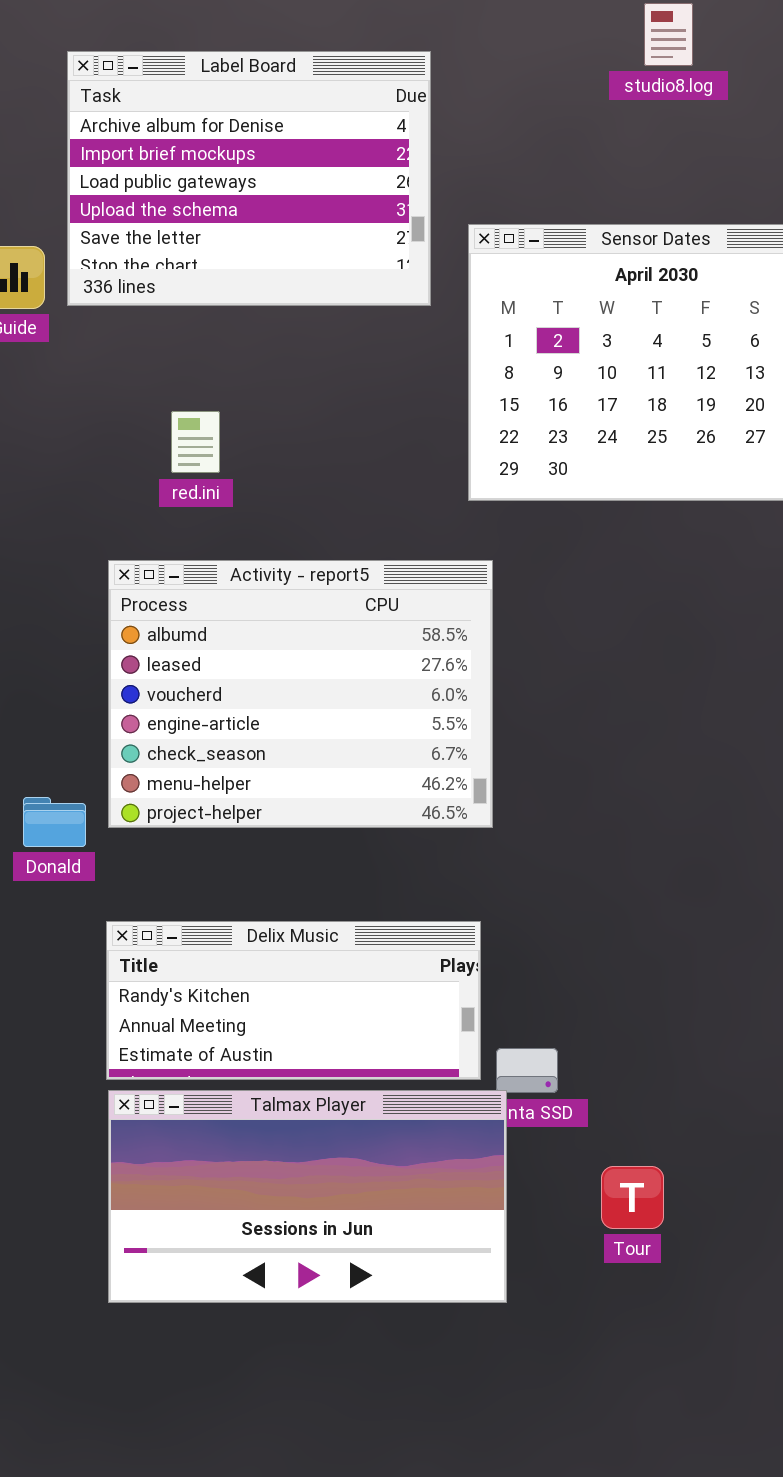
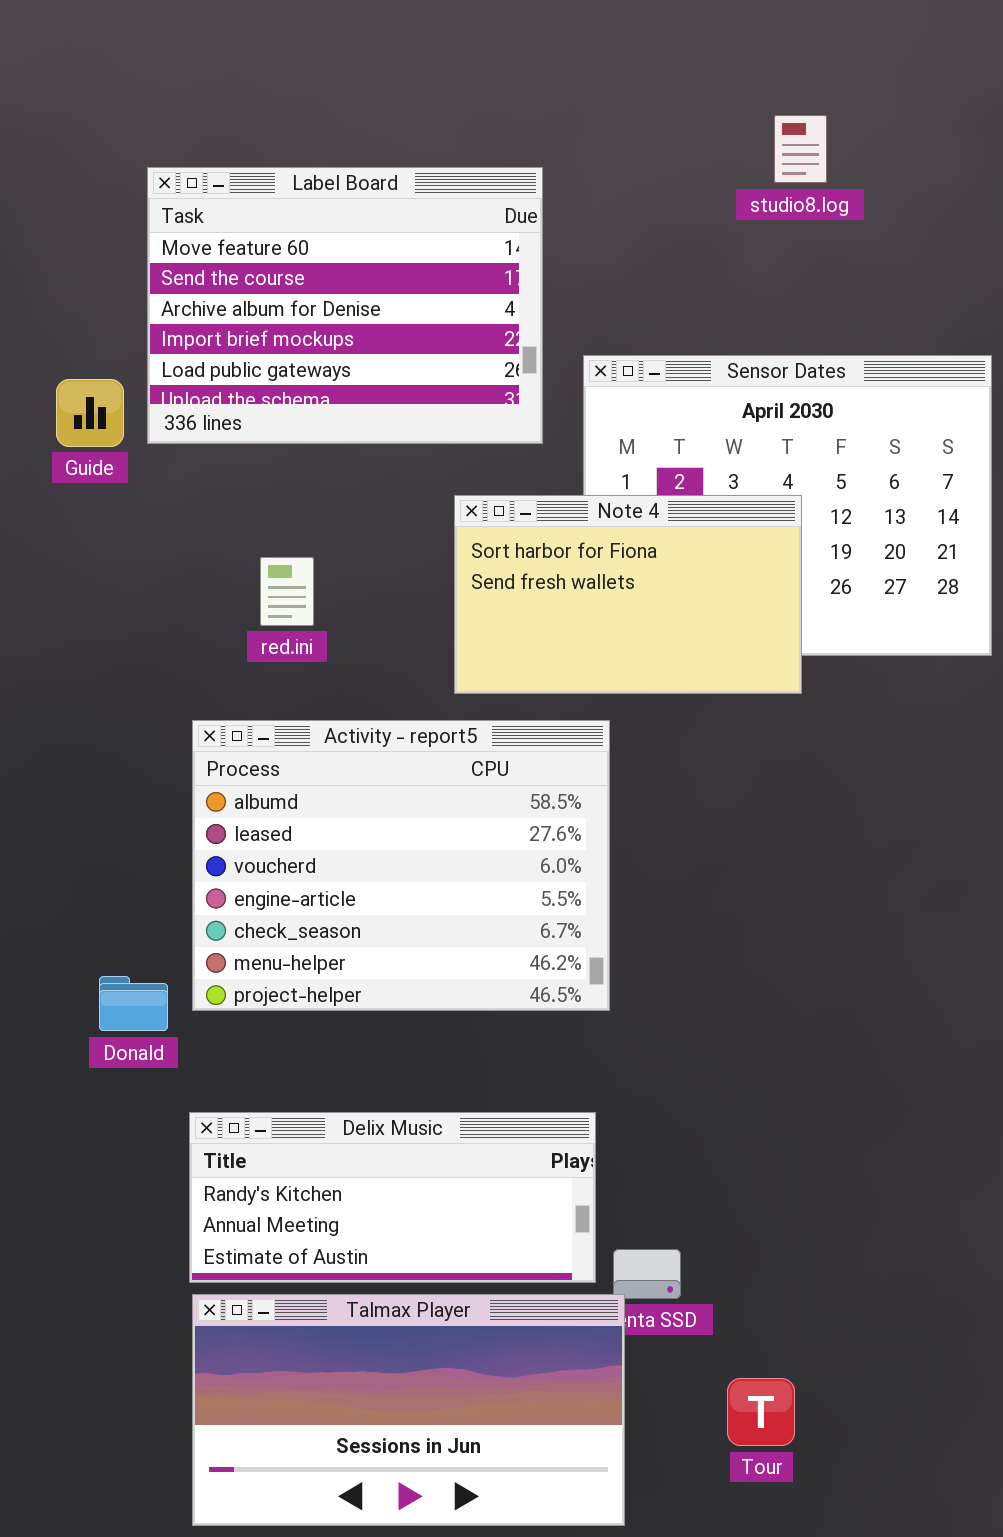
Label Board: [67,51,431,306] -> [147,167,543,444], scrolled up 2 rows
Note 4: none -> [454,495,802,694], opened

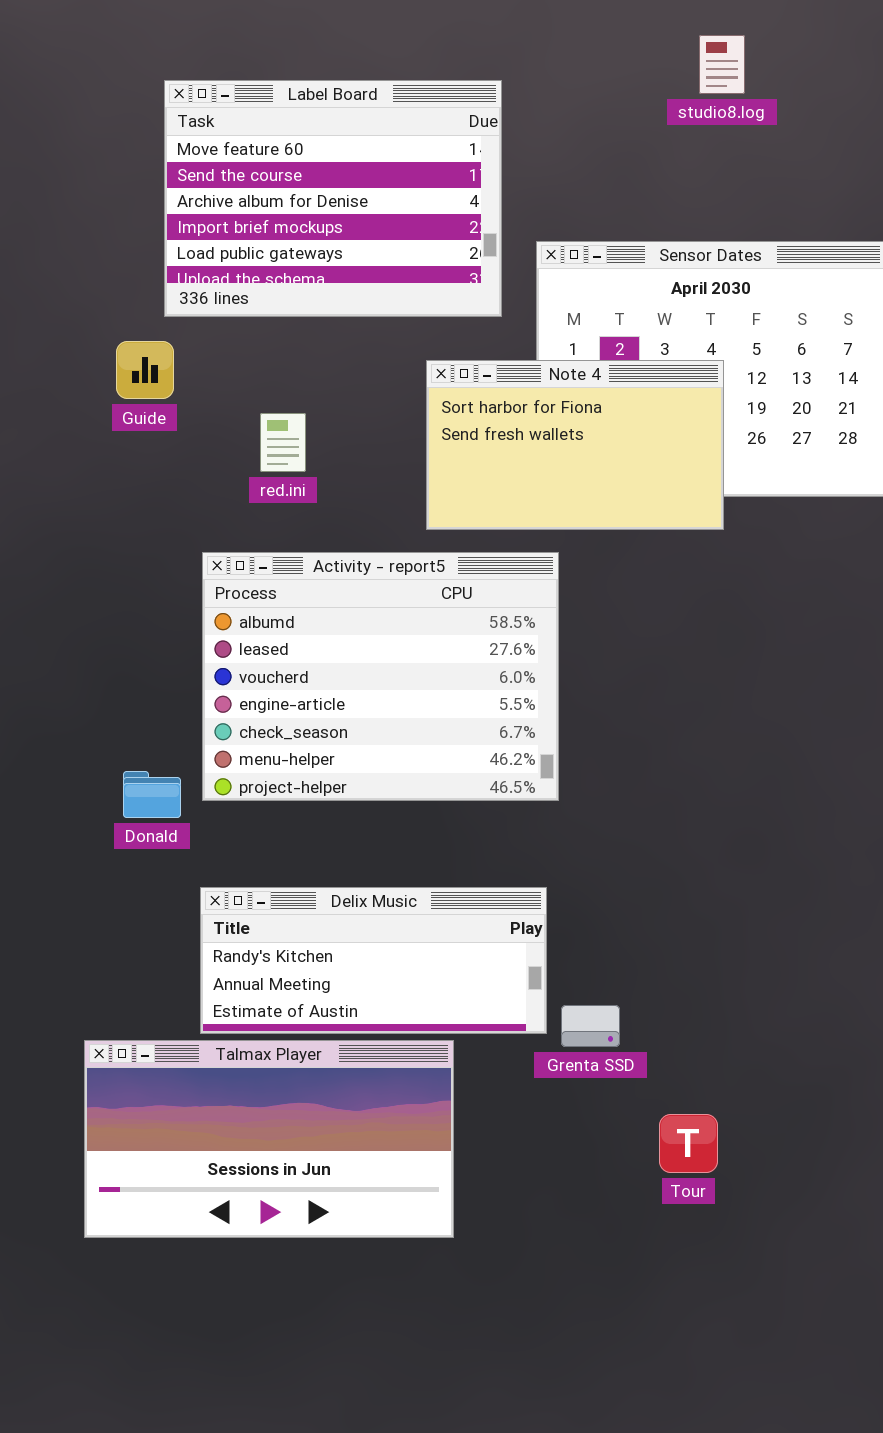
Guide: [56,379,124,447] -> [116,341,174,399], moved
Talmax Player: [192,1294,625,1526] -> [84,1040,454,1238], moved

